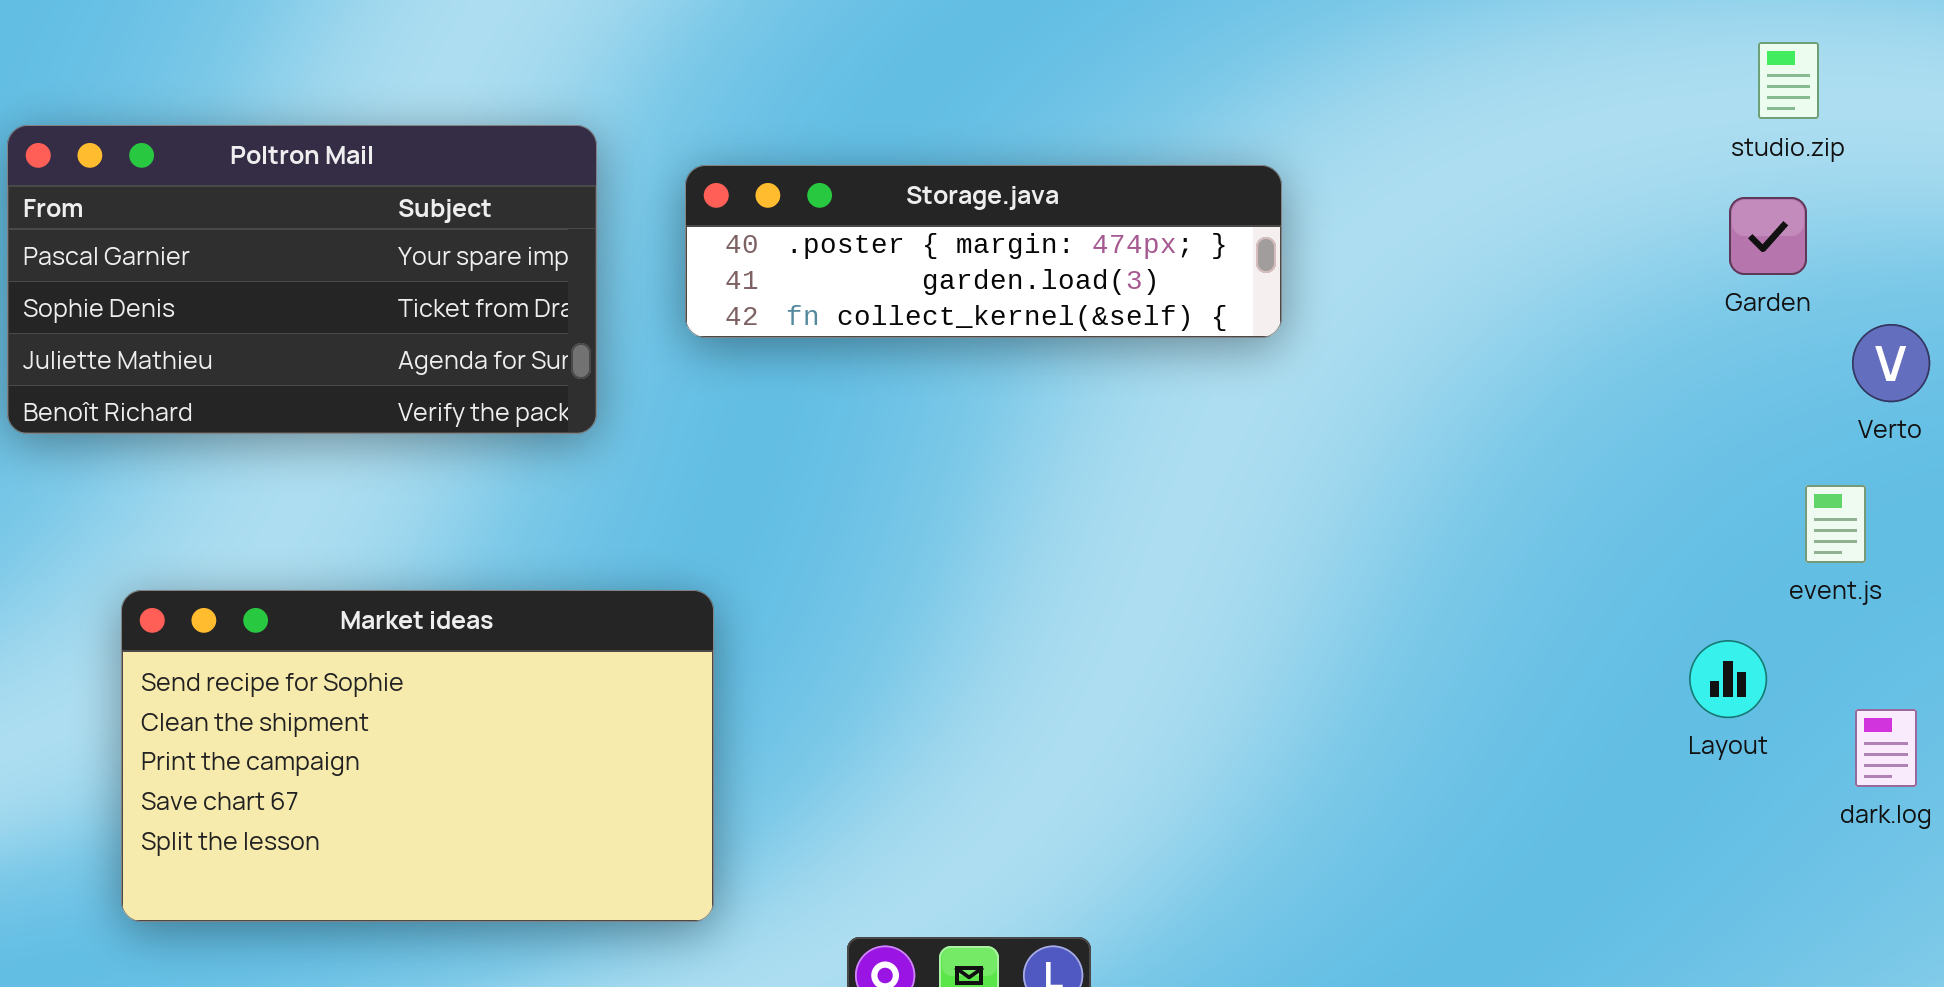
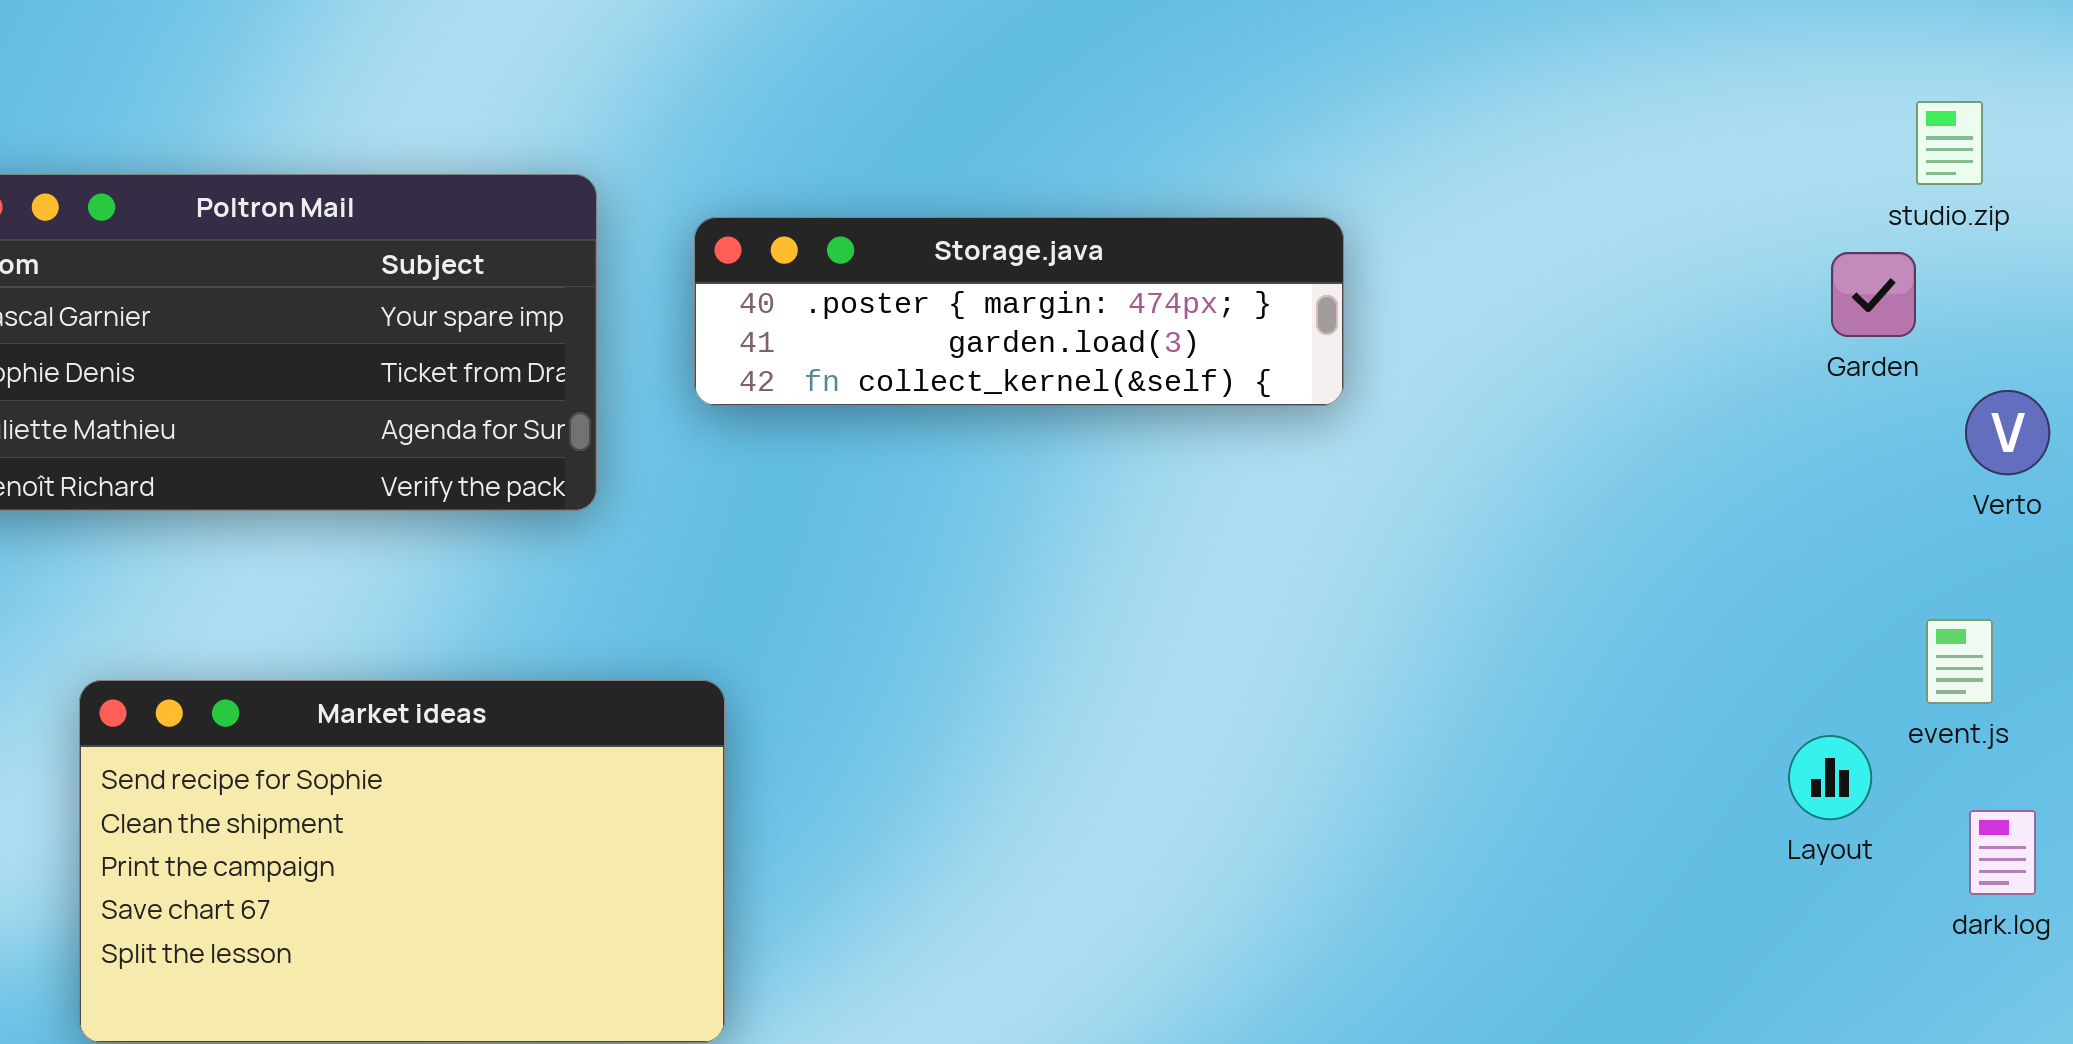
studio.zip: [1758,42,1819,119] -> [1916,101,1983,185], moved
event.js: [1805,485,1866,563] -> [1926,619,1993,704], moved

